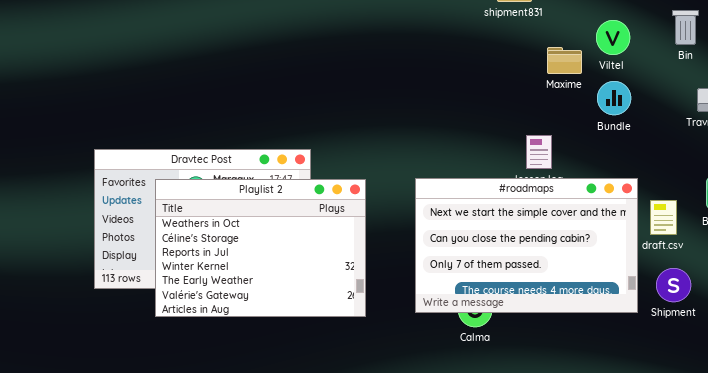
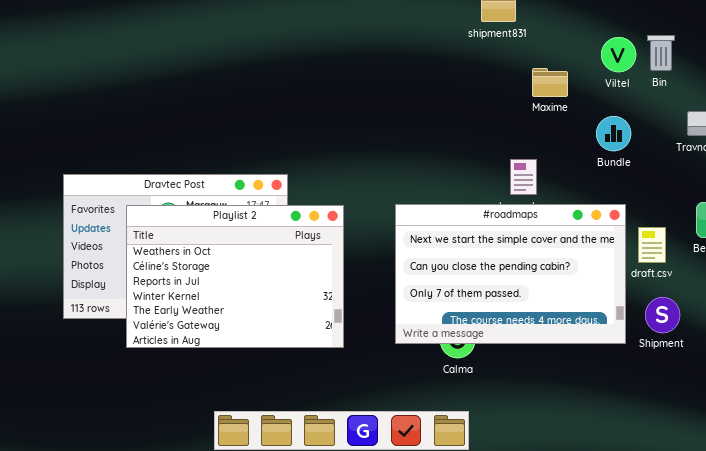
Bin: [672,10,699,45] -> [647,35,675,71], moved
Viltel: [596,20,630,55] -> [601,37,636,72], moved
Bundle: [597,81,631,115] -> [596,116,631,151], moved

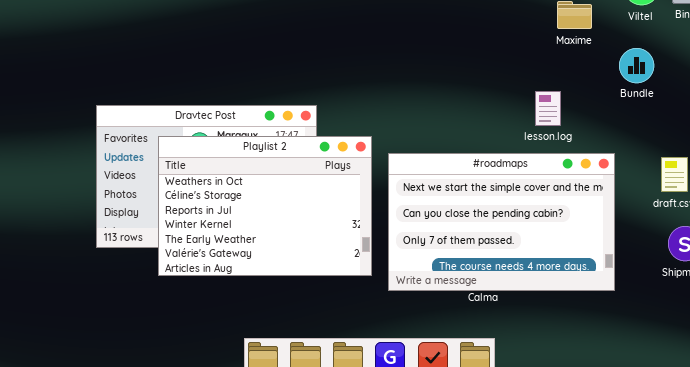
#roadmaps: [395,204,626,344] -> [388,153,615,291], moved

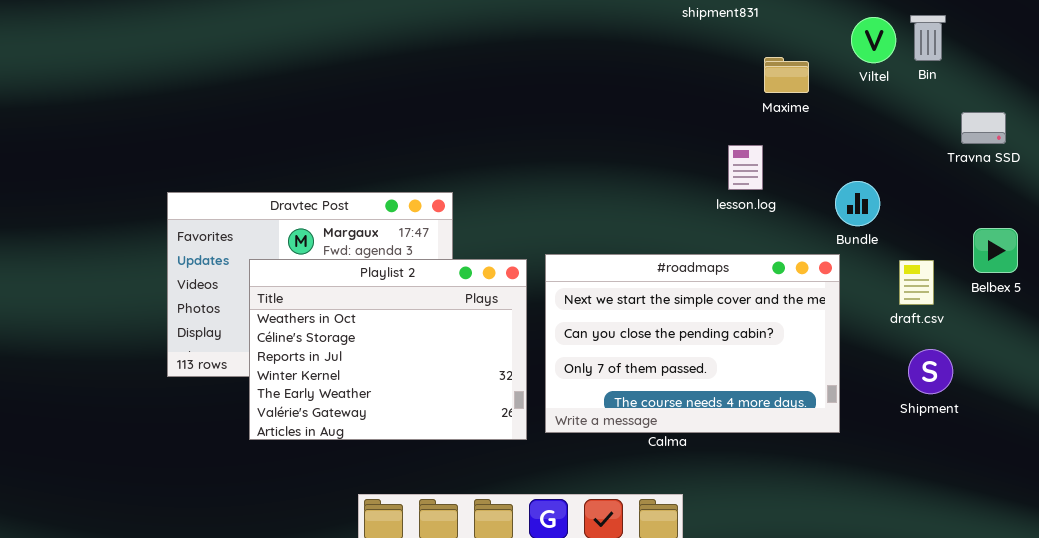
Bundle: [619,48,654,83] -> [835,181,880,226], moved
lesson.log: [535,91,561,126] -> [728,145,763,190], moved
Playlist 2: [158,136,372,276] -> [249,259,527,440], moved

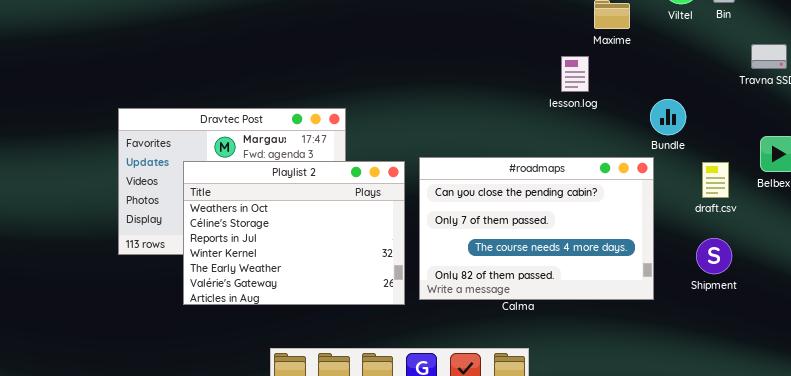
lesson.log: [728,145,763,190] -> [561,56,589,92], moved
#roadmaps: [545,254,840,433] -> [419,157,654,300], scrolled down 1 row
Shipment: [908,349,953,394] -> [696,238,732,274], moved

